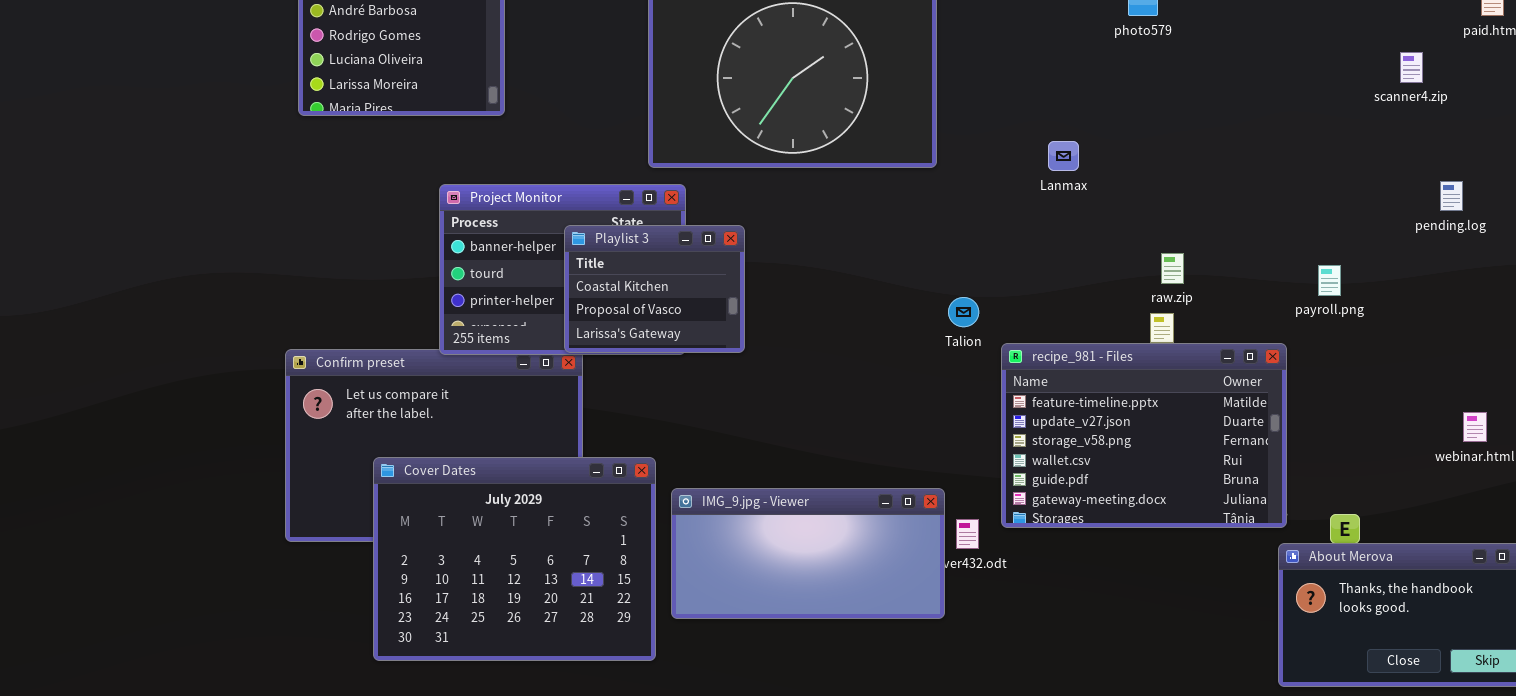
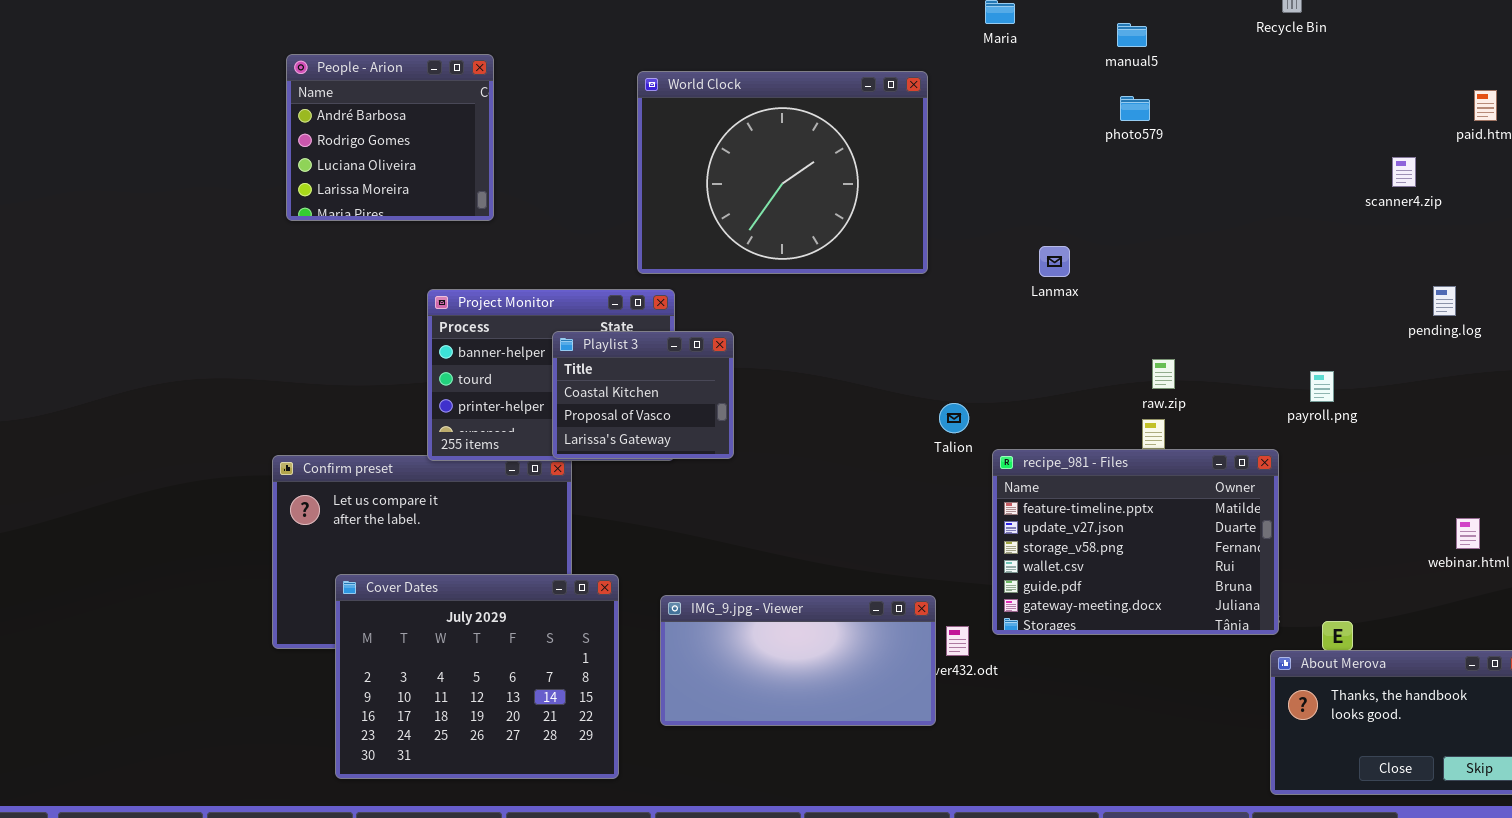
Cover Dates: [373,457,656,661] -> [335,574,619,779], moved

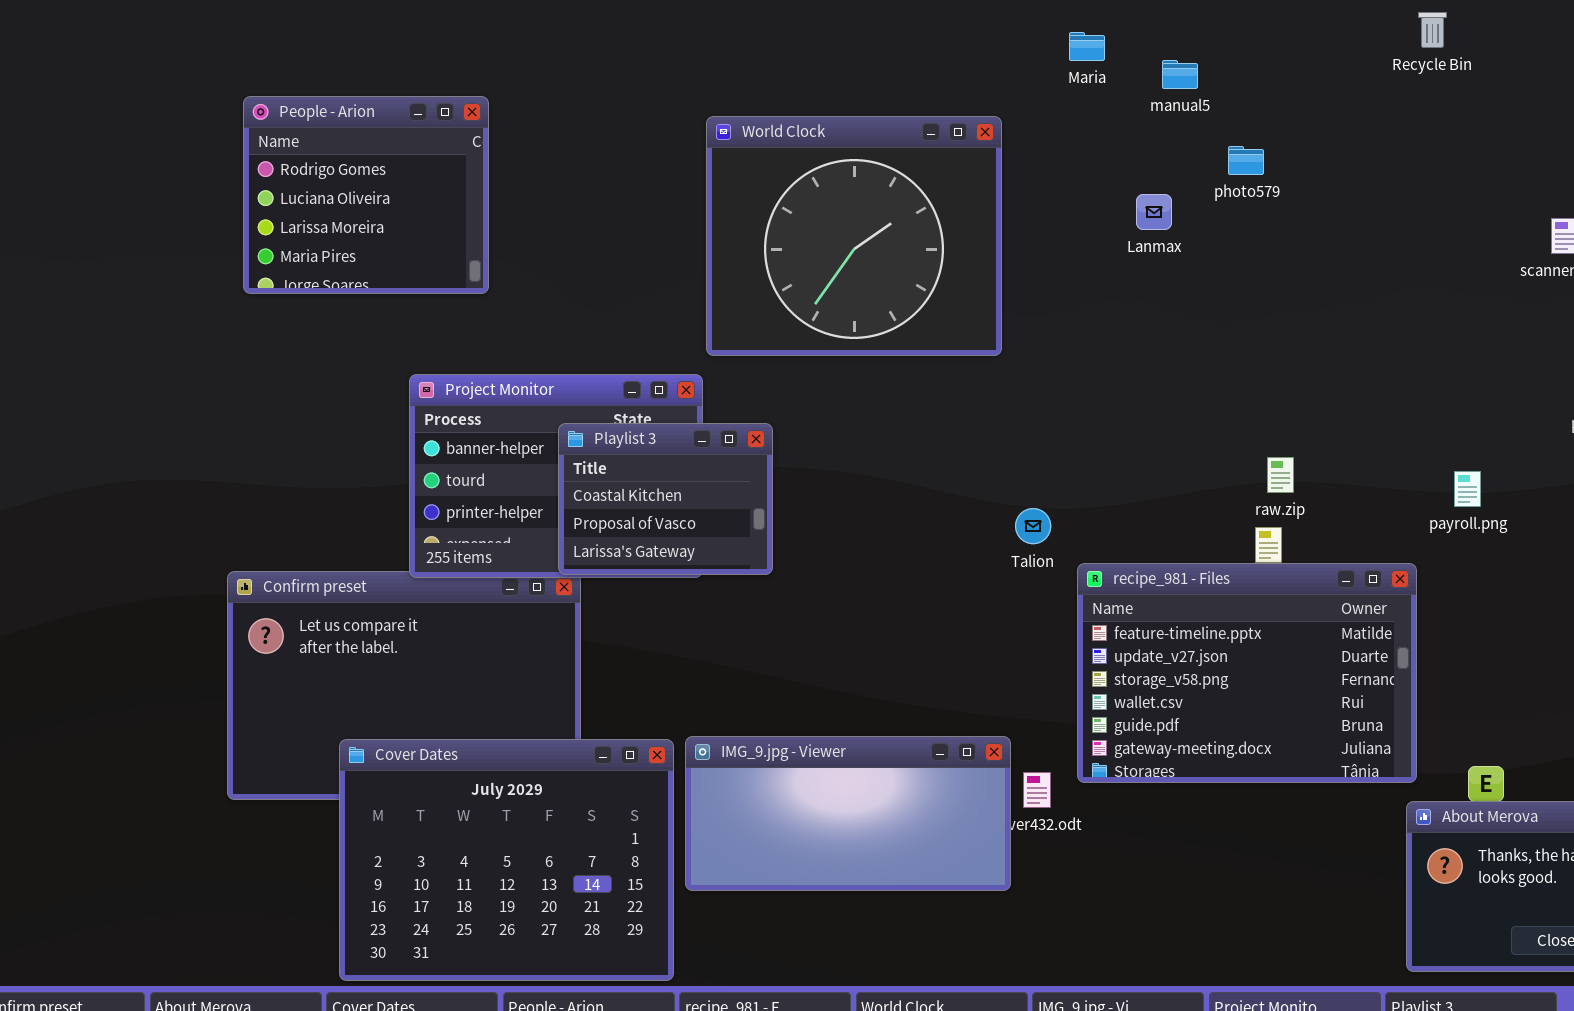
manual5: [1117,23,1147,47] -> [1162,60,1198,89], moved
People - Arion: [286,54,494,221] -> [243,96,489,294], scrolled down 1 row
World Clock: [637,71,928,274] -> [706,116,1002,356], resized
Lanmax: [1039,246,1070,277] -> [1136,194,1172,230], moved
Cover Dates: [335,574,619,779] -> [339,739,674,981], moved

